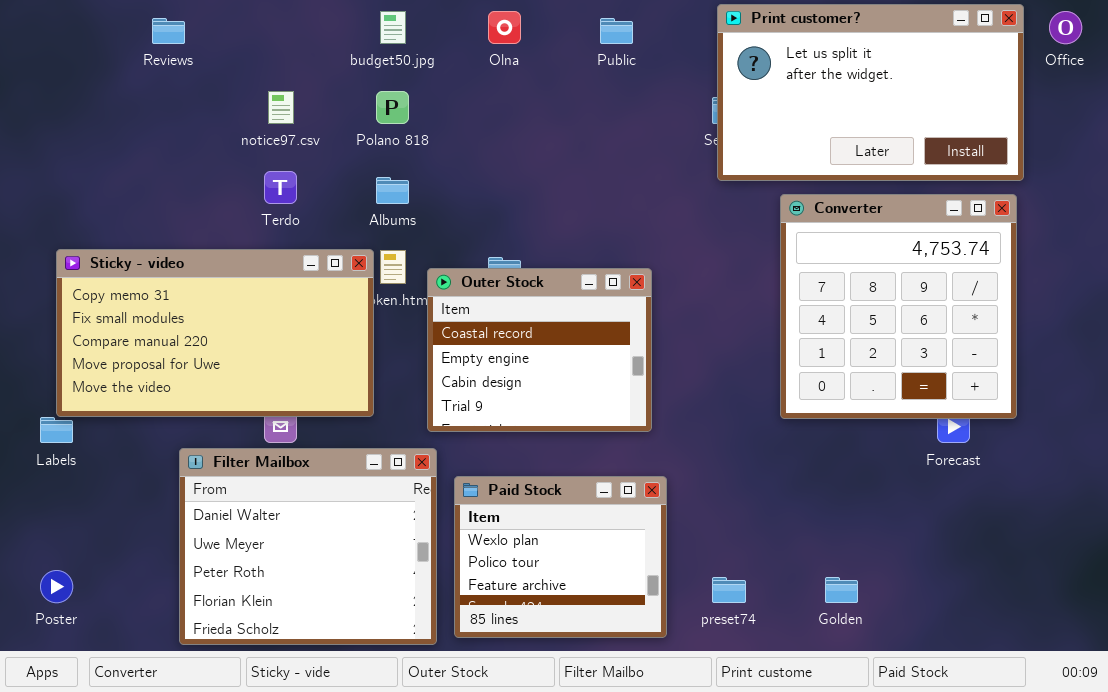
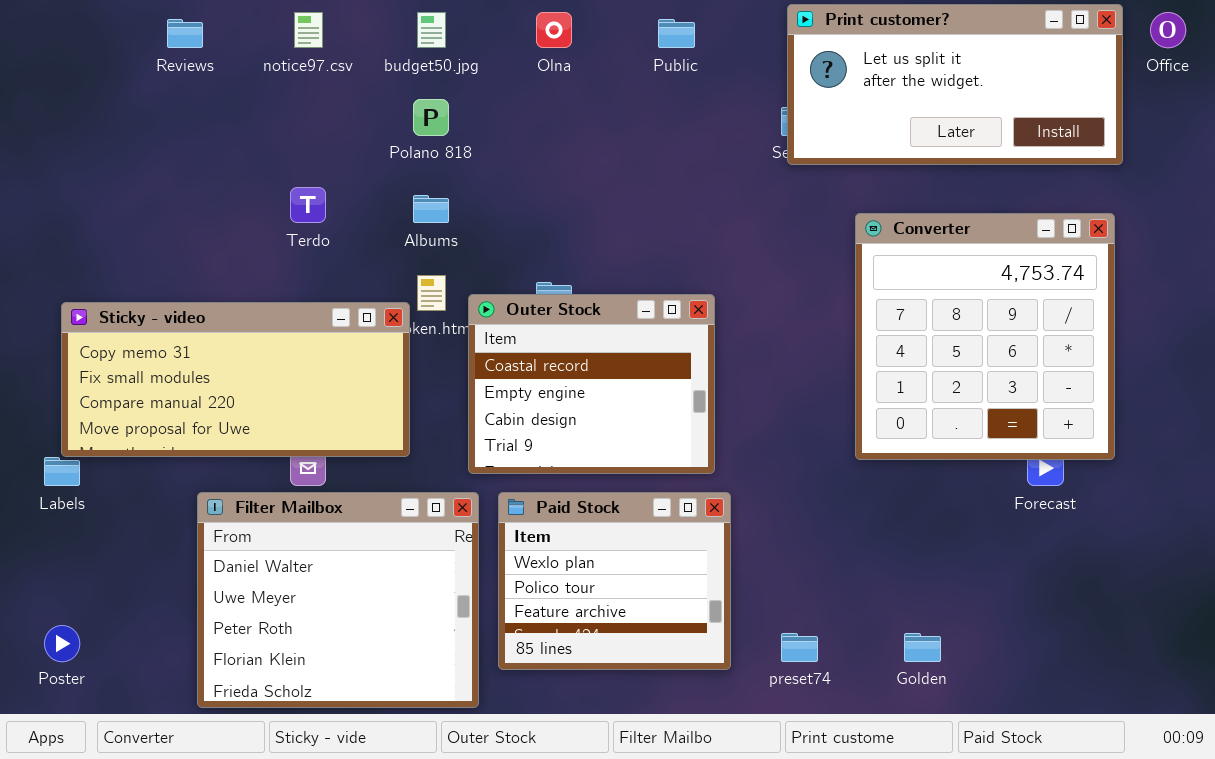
Print customer?: [717,4,1024,181] -> [787,4,1123,165], resized
notice97.csv: [268,91,294,124] -> [294,12,323,48], moved
Sticky - video: [56,249,374,417] -> [61,302,410,457], resized
Paid Stock: [454,476,667,638] -> [498,492,731,670], moved

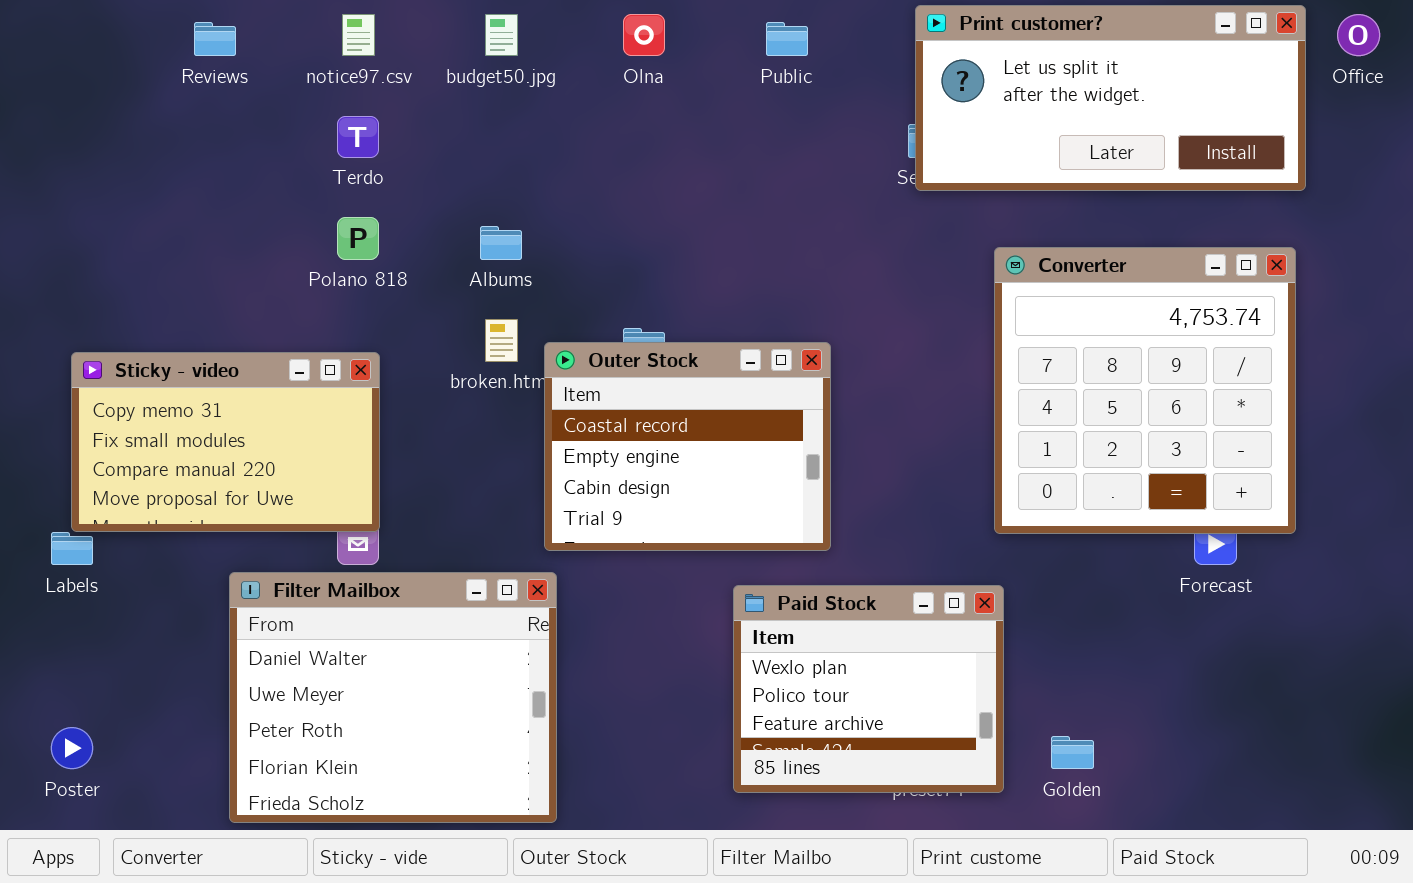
Polano 818: [413,99,449,136] -> [337,217,379,260], moved
Terdo: [290,187,326,223] -> [337,116,379,158], moved
Sticky - video: [61,302,410,457] -> [71,352,380,532], resized
Paid Stock: [498,492,731,670] -> [733,585,1004,793], moved

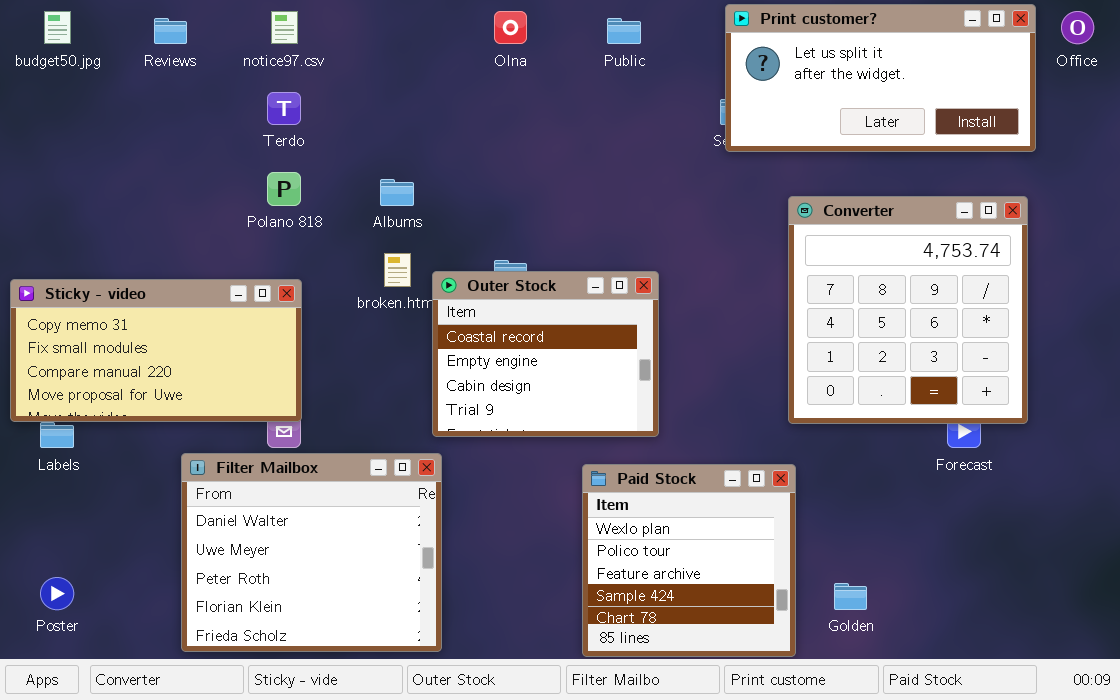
budget50.jpg: [485,14,518,56] -> [44,11,71,44], moved
Sticky - video: [71,352,380,532] -> [10,279,302,422], resized
Paid Stock: [733,585,1004,793] -> [582,464,796,657], resized

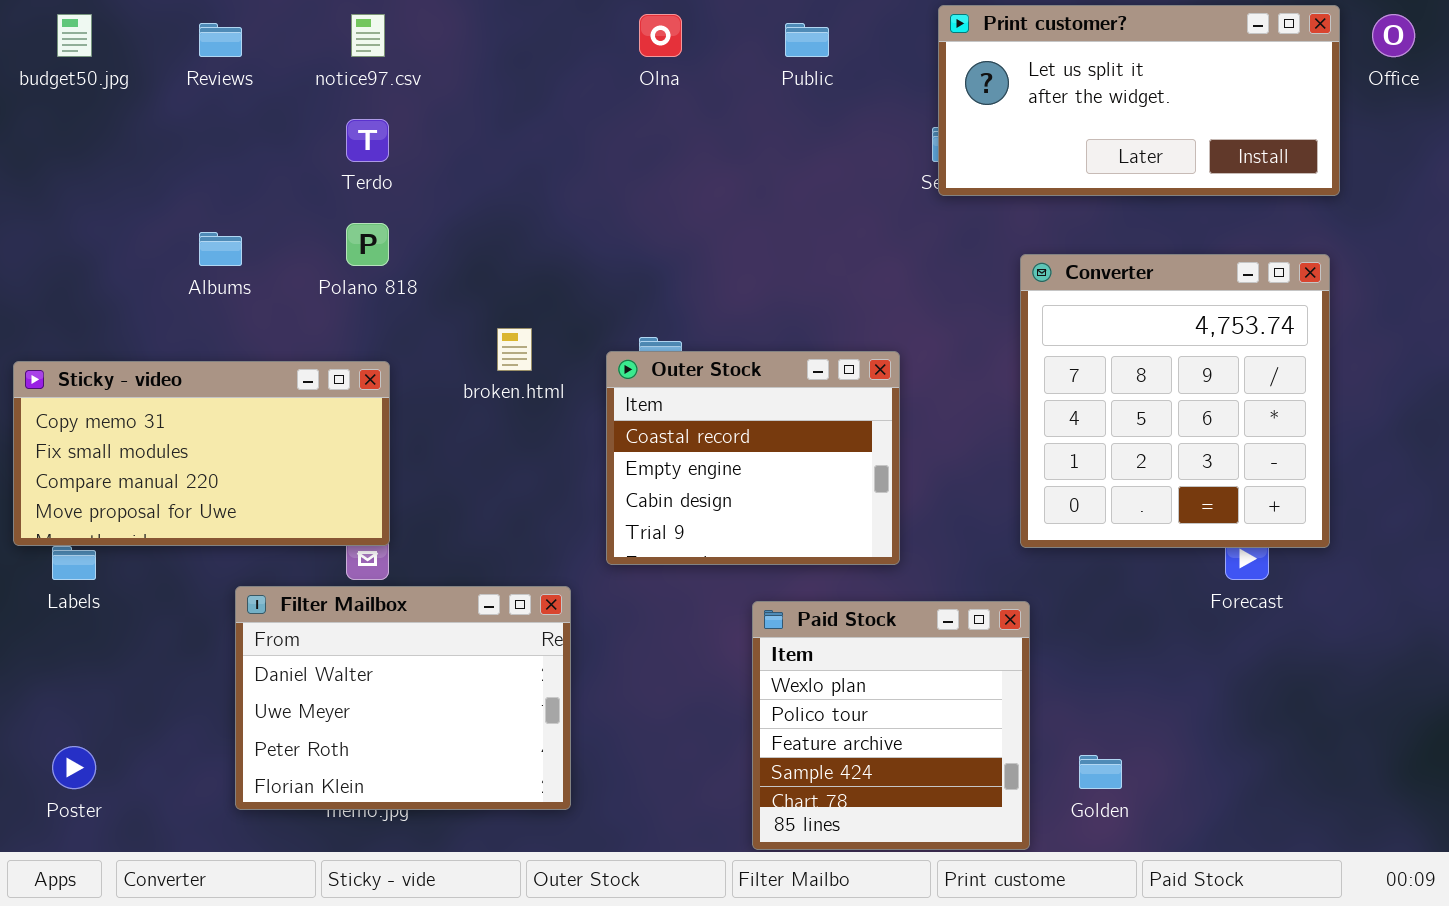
Albums: [380,179,414,206] -> [199,232,242,266], moved
Outer Stock: [432,271,659,437] -> [606,351,900,565], moved
Filter Mailbox: [181,453,442,652] -> [235,586,571,810], resized

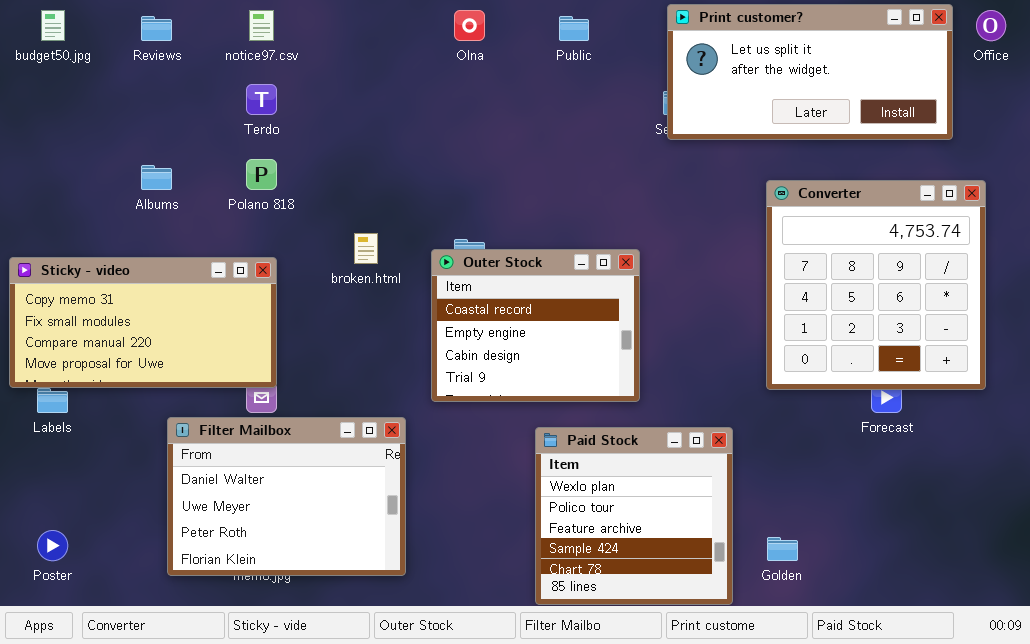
Converter: [1020,254,1330,548] -> [766,180,986,390], moved

